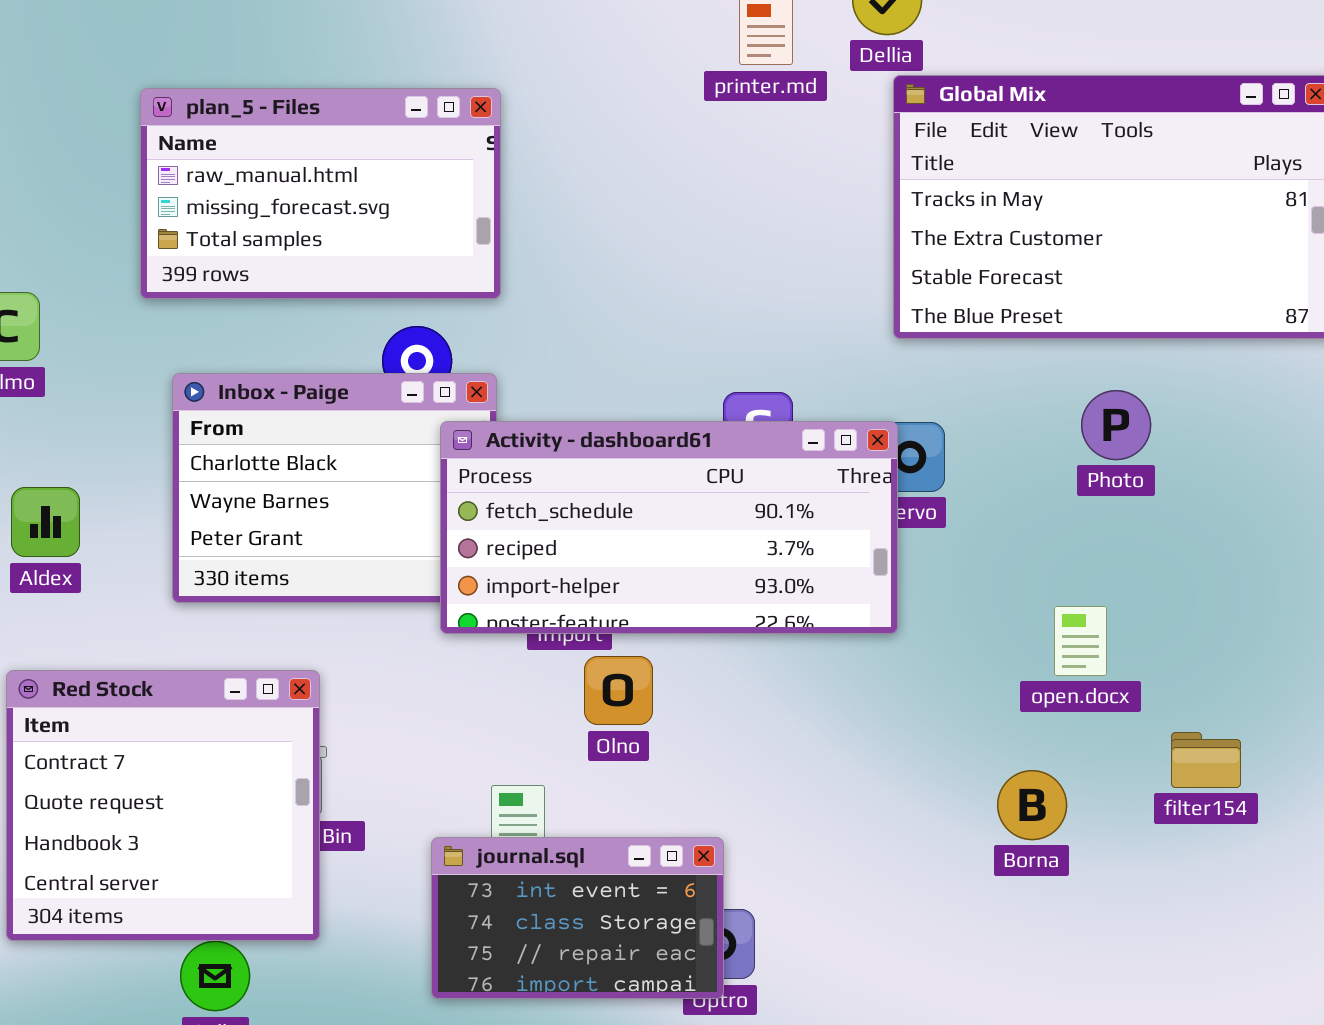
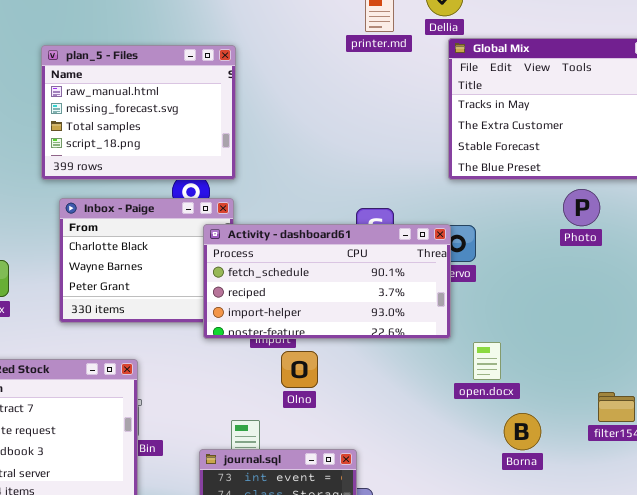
plan_5 - Files: [140,88,501,299] -> [41,45,236,180], resized
Photo: [1081,390,1151,460] -> [563,189,600,226], moved
open.docx: [1054,606,1107,676] -> [473,342,501,380], moved

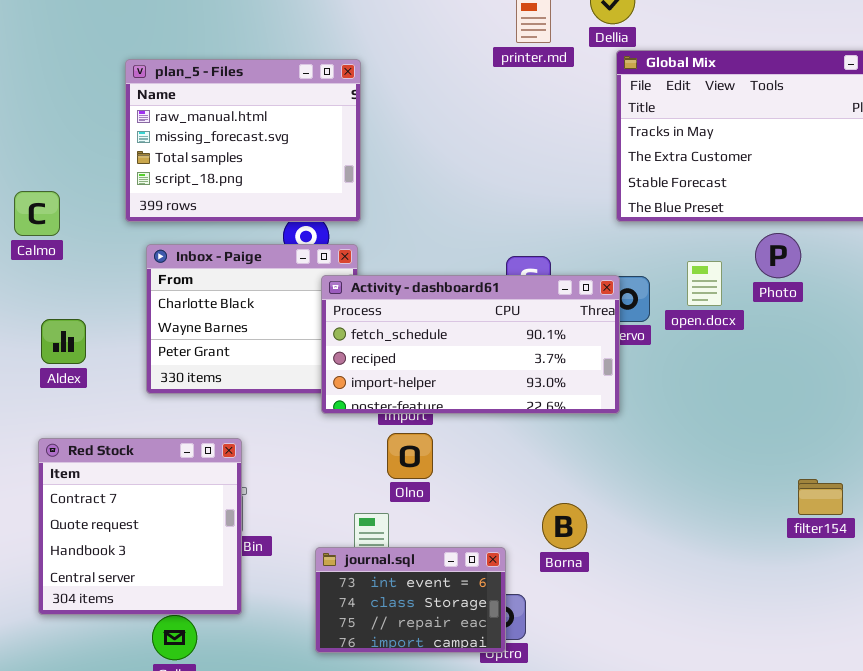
open.docx: [473,342,501,380] -> [687,261,722,306], moved
Olno: [281,351,318,388] -> [387,433,433,479], moved
Borna: [504,413,541,450] -> [542,503,587,549], moved

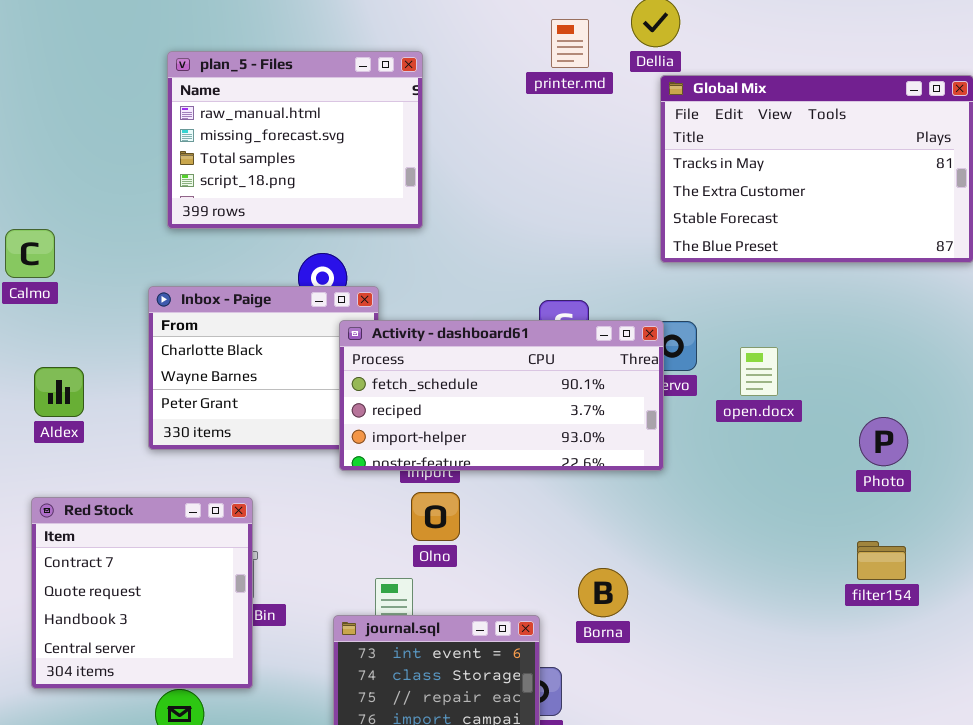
plan_5 - Files: [125,59,361,222] -> [167,51,423,229], moved
Photo: [755,233,801,278] -> [859,417,908,466], moved
open.docx: [687,261,722,306] -> [740,347,778,396], moved

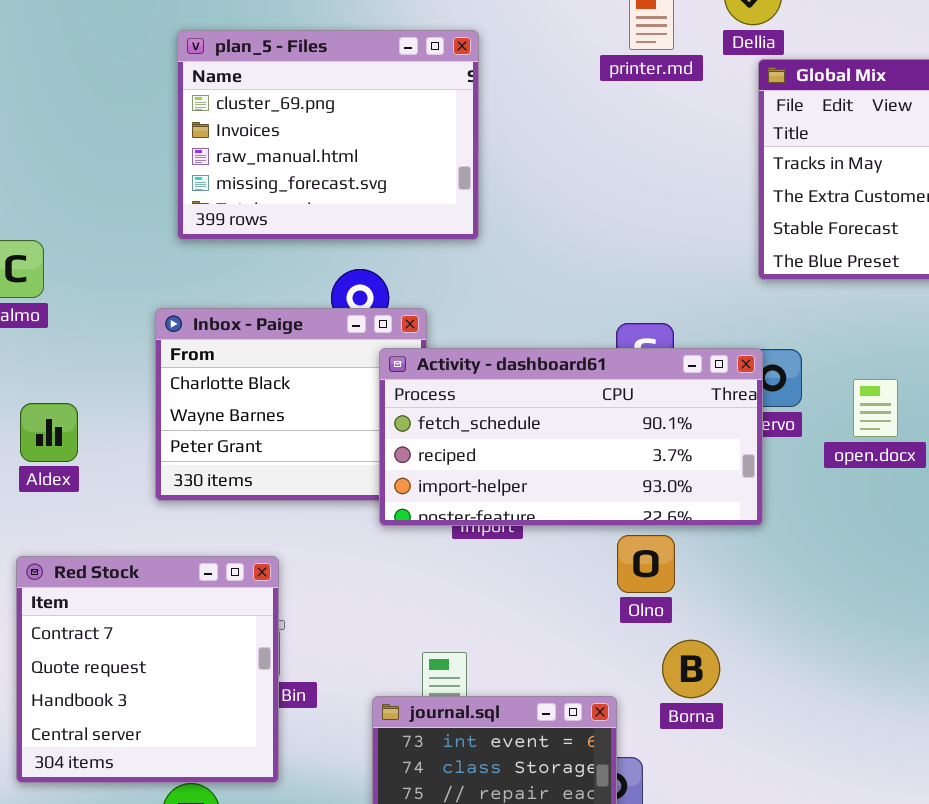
plan_5 - Files: [167,51,423,229] -> [177,30,479,240], scrolled up 2 rows
Olno: [411,492,460,541] -> [617,535,675,593], moved

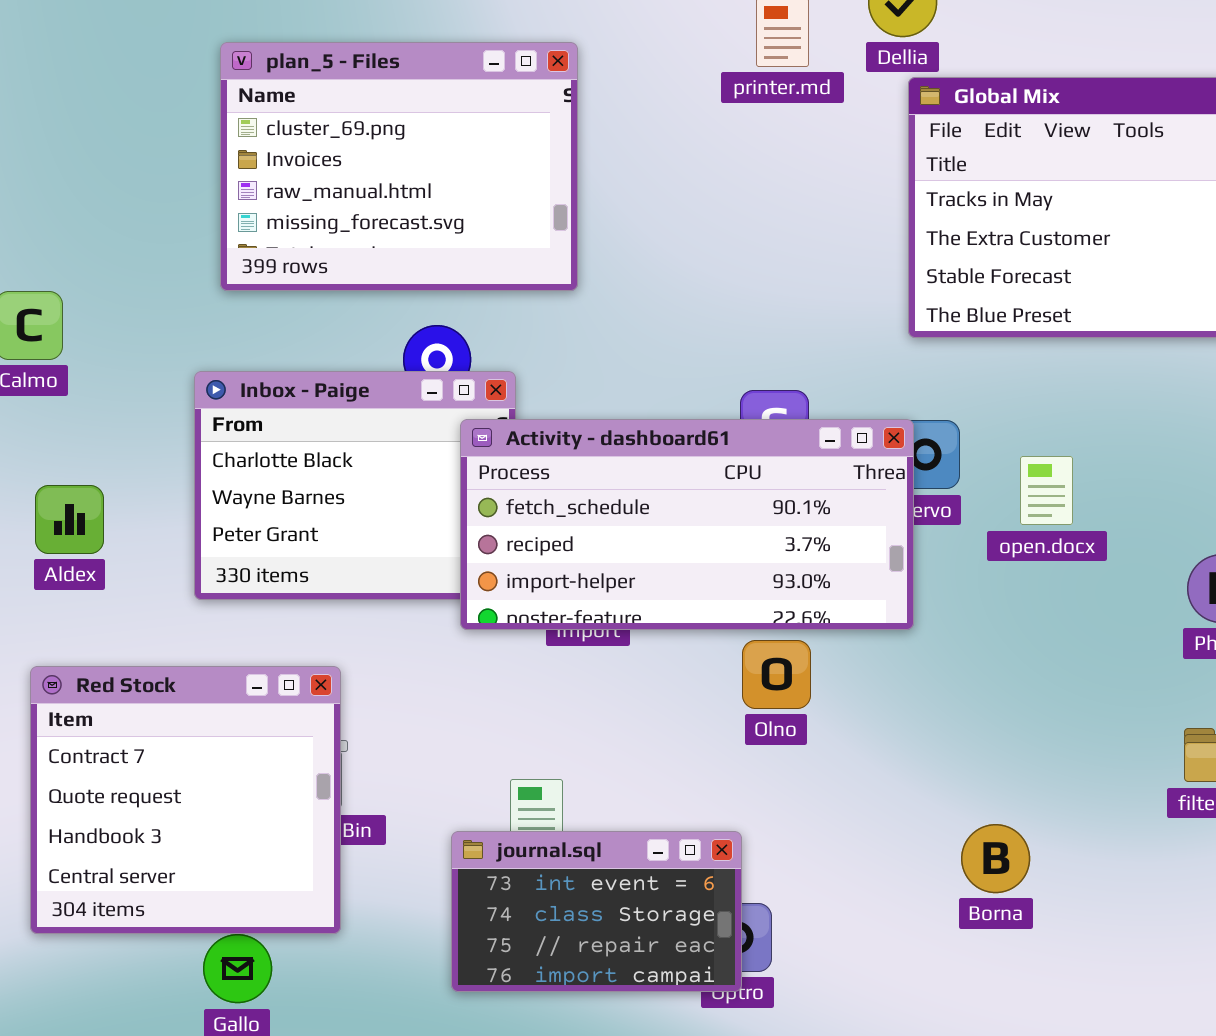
Borna: [662,640,720,698] -> [961,824,1030,893], moved

